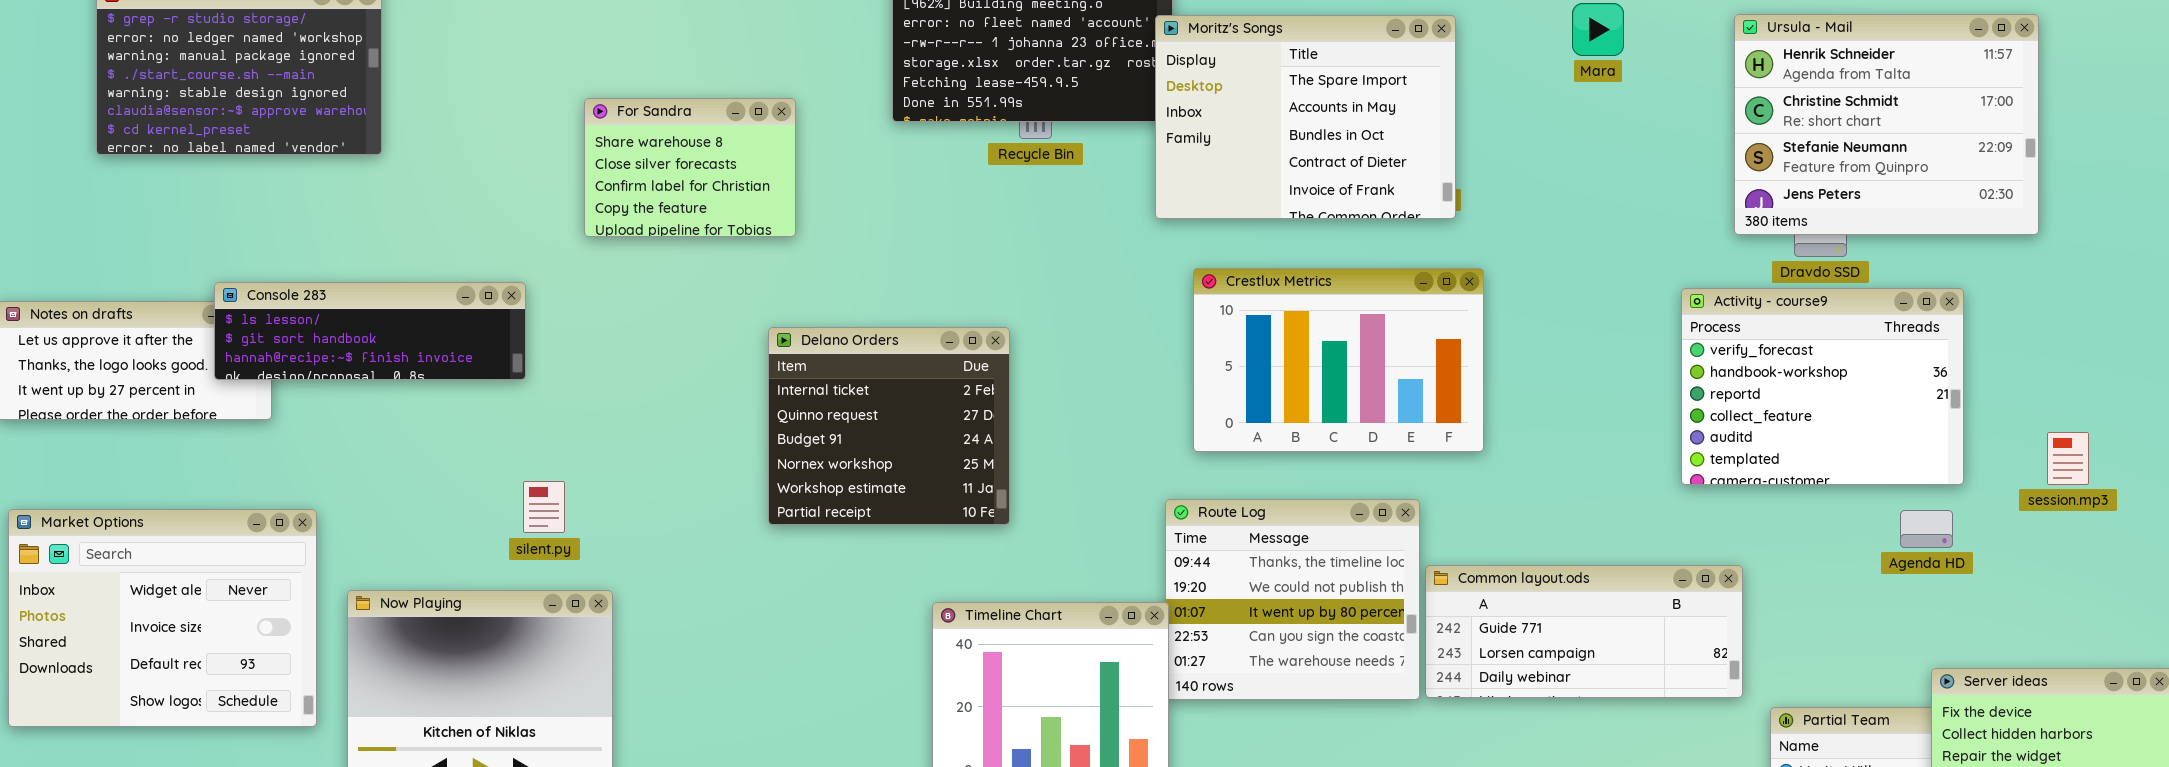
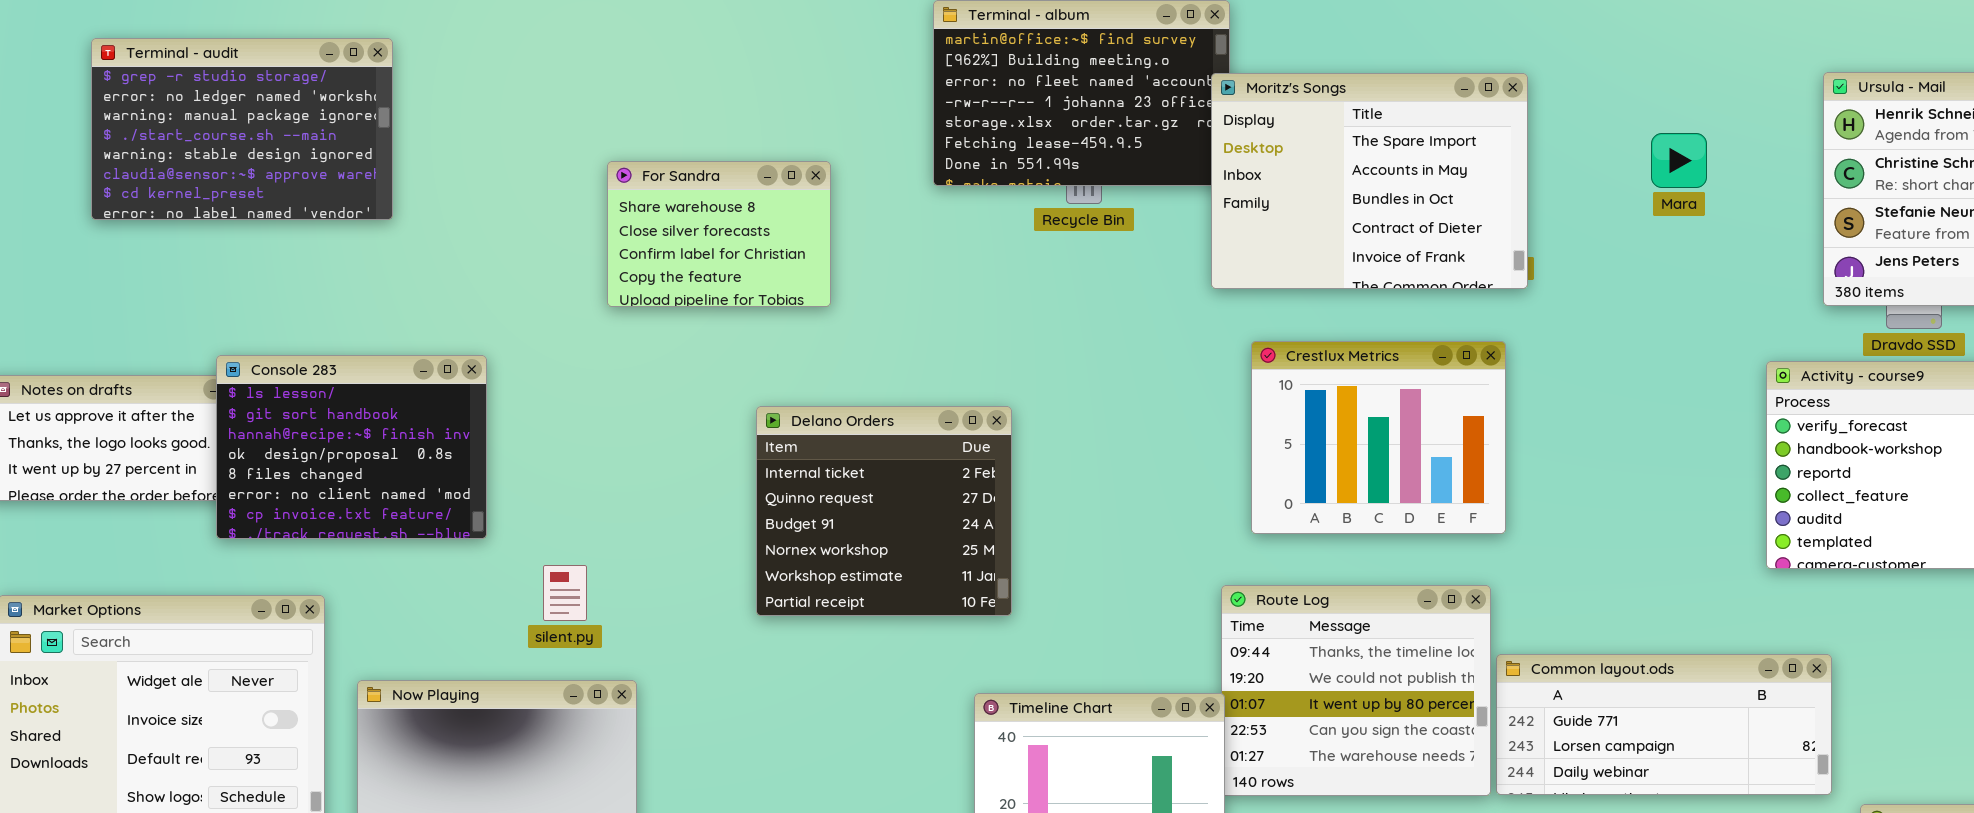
Mara: [1572,3,1624,56] -> [1651,133,1707,188], moved
Crestlux Metrics: [1193,268,1484,452] -> [1251,341,1506,534], resized
Console 283: [214,282,526,380] -> [216,355,487,539], resized
Delano Orders: [768,327,1010,525] -> [756,406,1012,616], moved

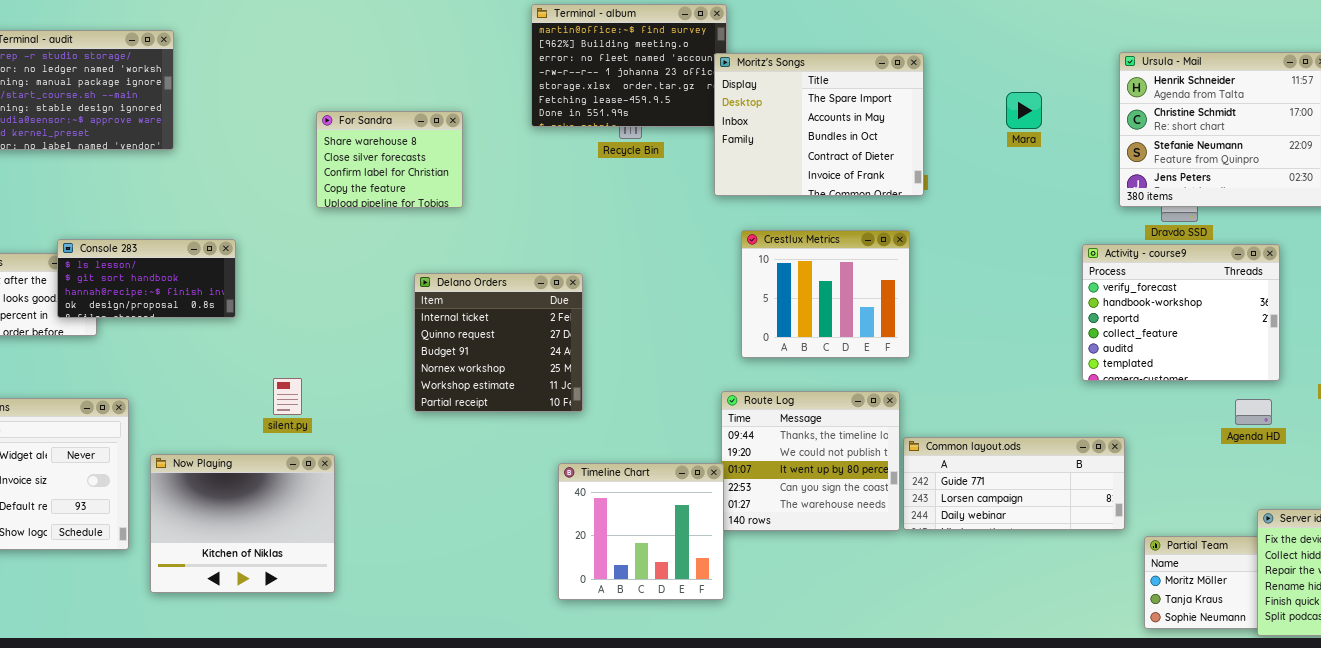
Console 283: [216,355,487,539] -> [57,239,236,318], resized

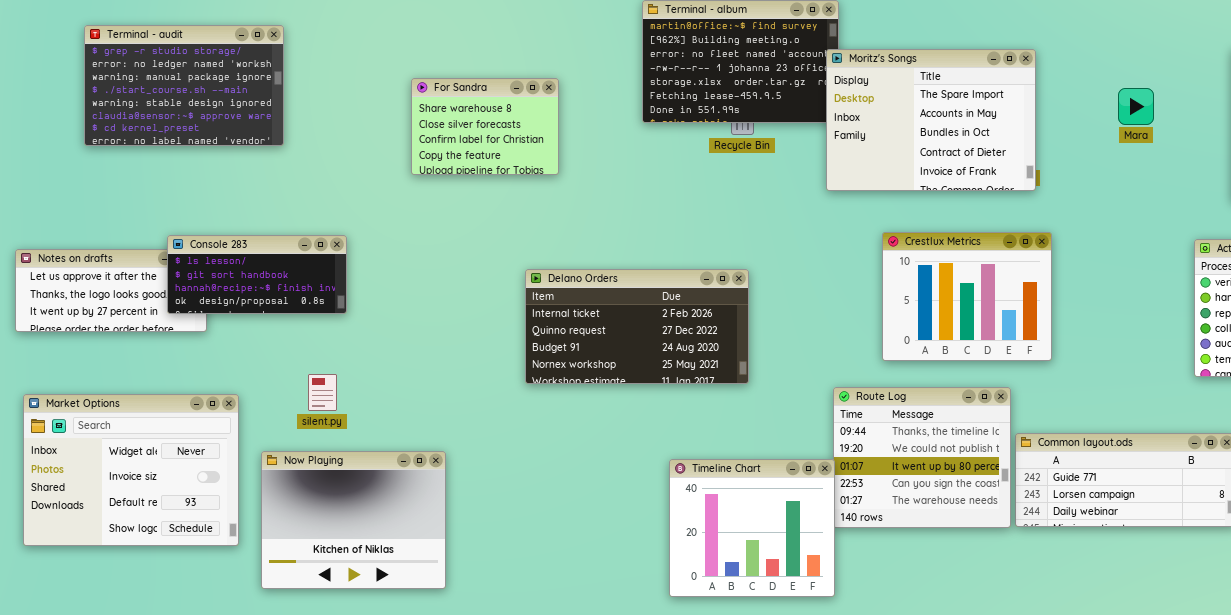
For Sandra: [316,111,463,208] -> [411,78,559,175], moved
Crestlux Metrics: [741,230,910,358] -> [882,232,1052,361], moved
Delano Orders: [414,273,583,412] -> [525,269,749,384], resized
silent.py: [273,378,302,415] -> [308,374,337,411], moved

